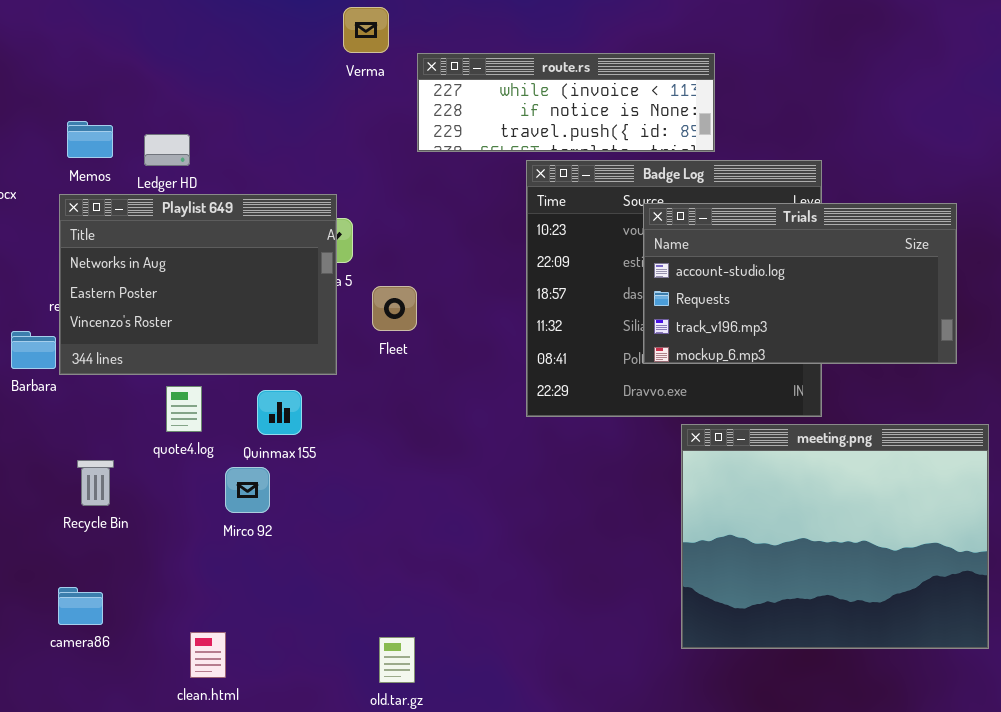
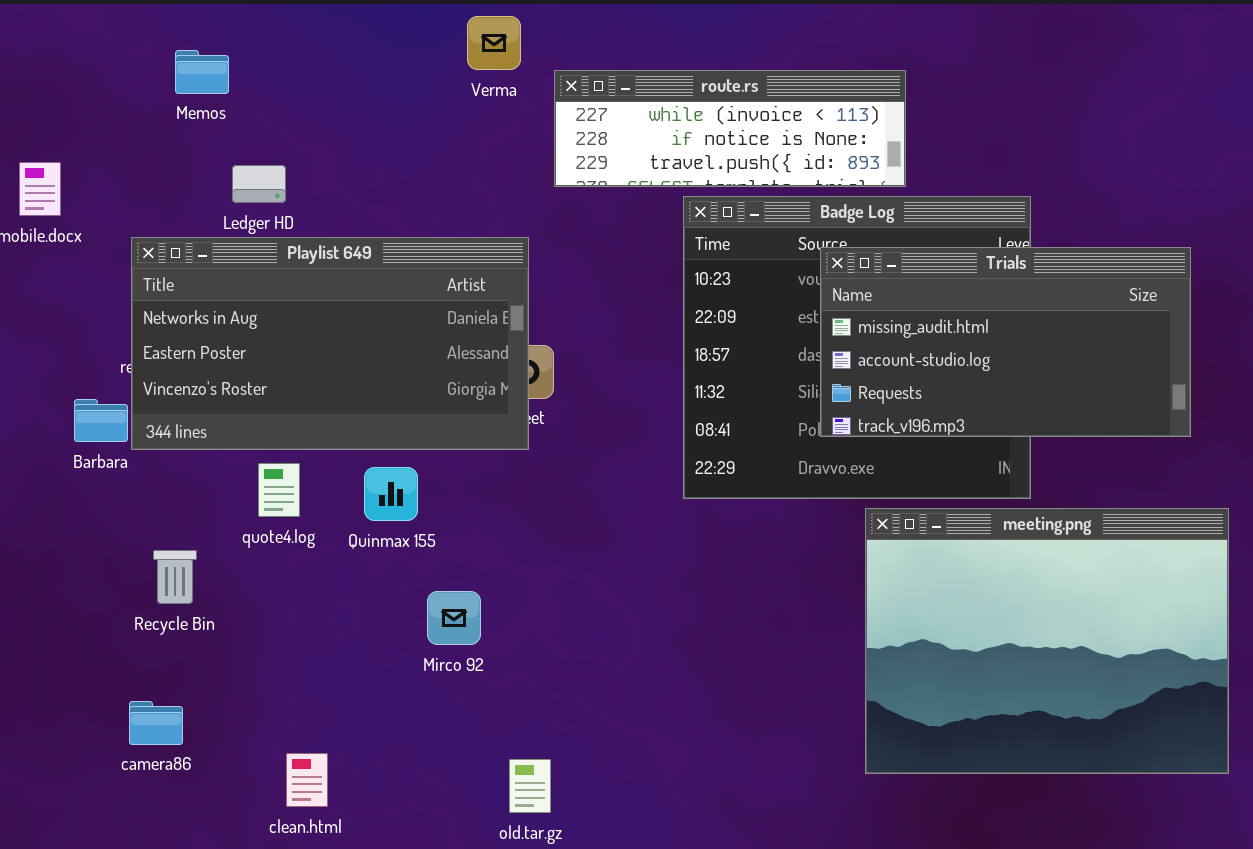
Memos: [67,121,113,158] -> [175,50,229,94], moved
Playlist 649: [59,194,337,375] -> [131,237,529,450], resized
Trials: [643,203,957,364] -> [820,247,1191,437], scrolled up 1 row
Mirco 92: [225,467,270,513] -> [427,591,481,645], moved

